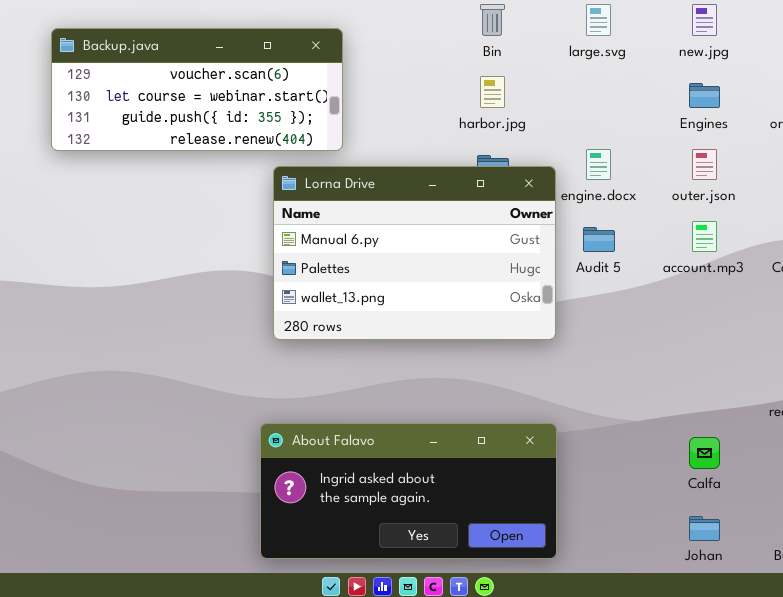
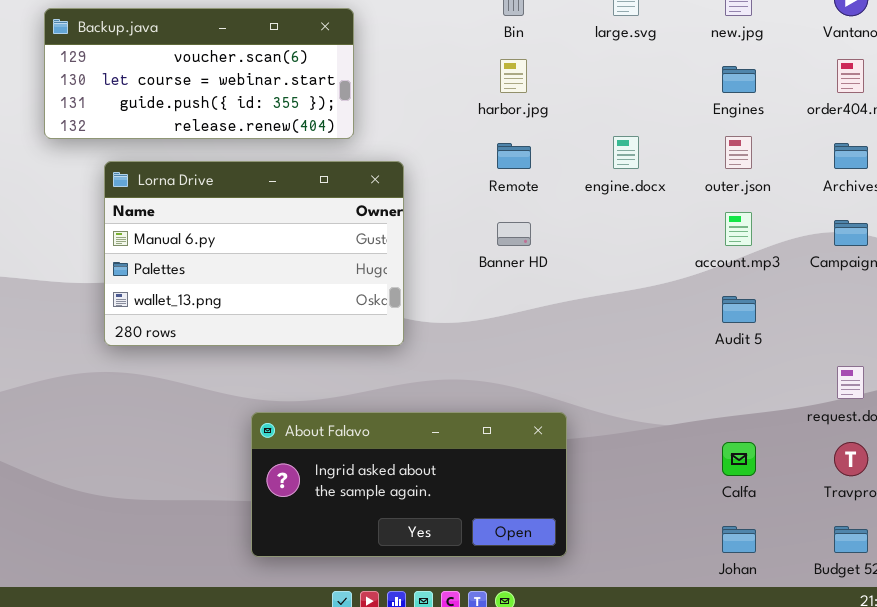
Lorna Drive: [273,166,556,340] -> [104,161,404,346], moved
Audit 5: [583,227,615,252] -> [722,296,756,323], moved
About Falavo: [260,423,557,559] -> [251,412,567,557], moved

